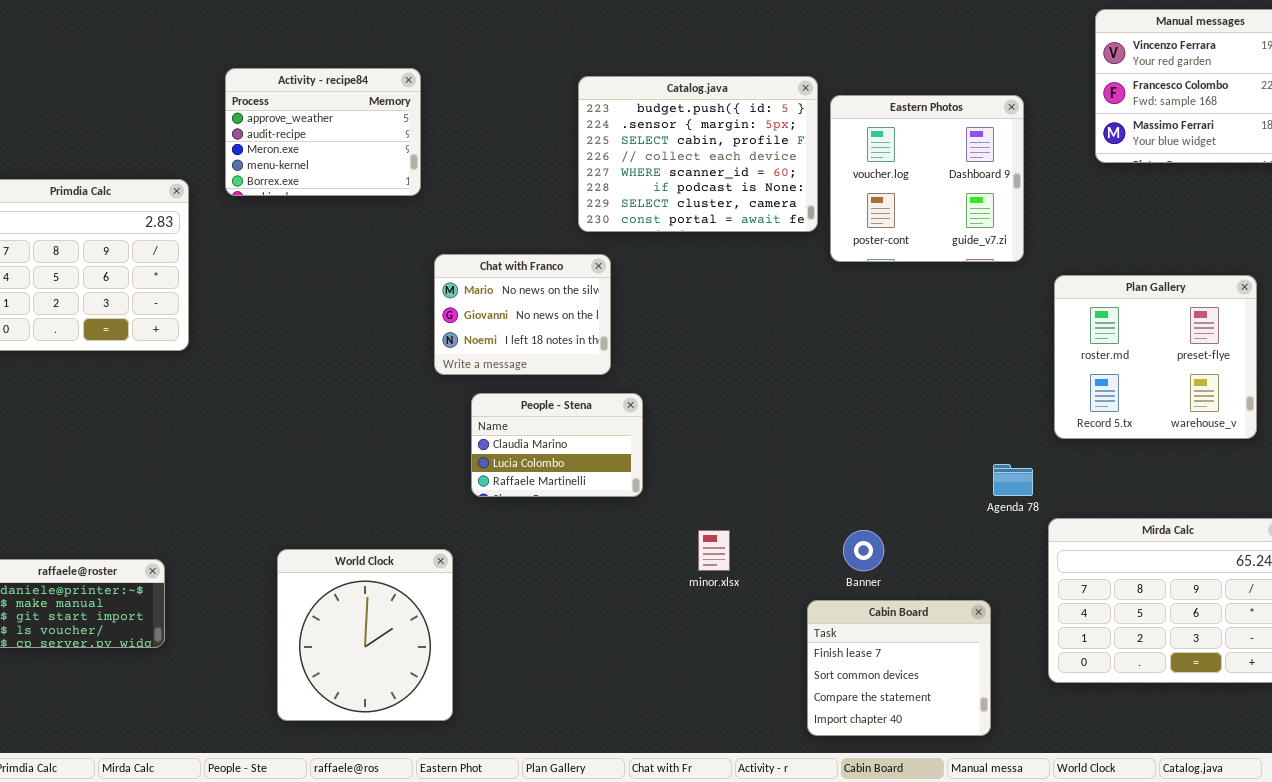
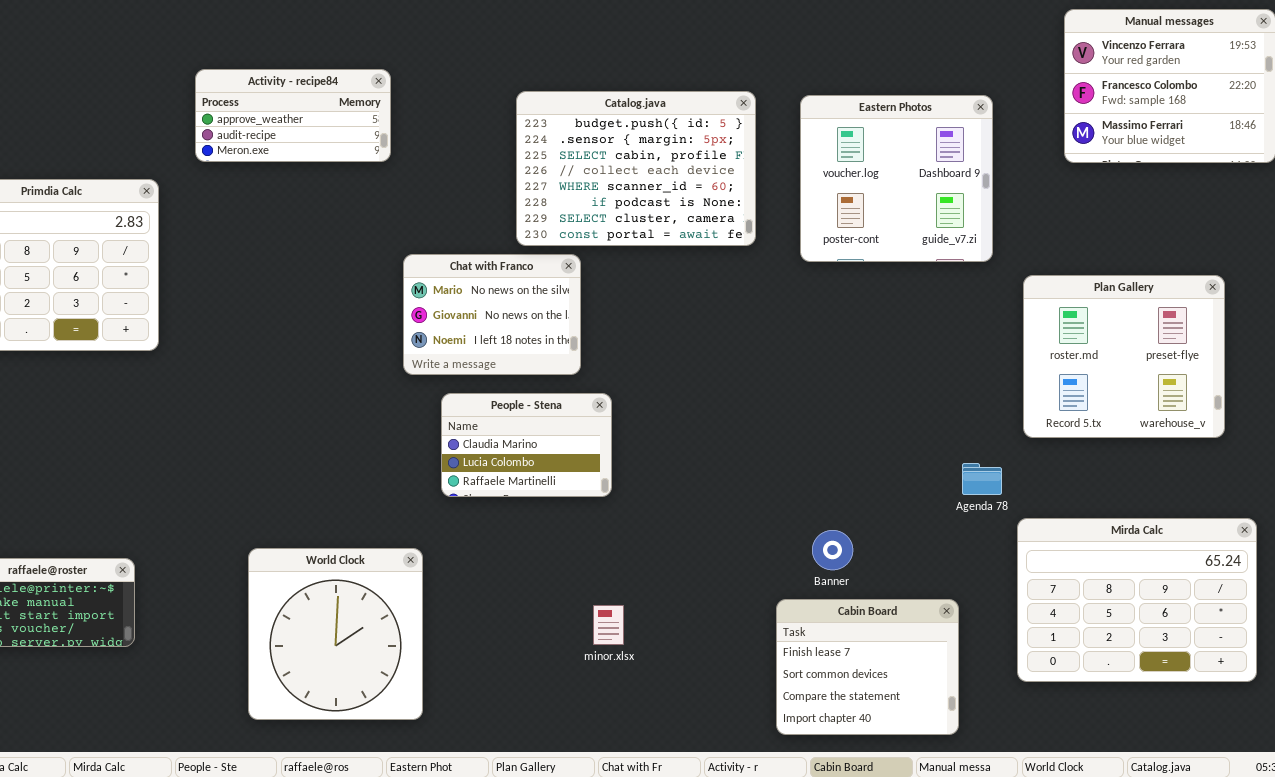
Activity - recipe84: [225,68,421,196] -> [195,69,391,162], resized
Catalog.java: [578,76,818,232] -> [516,91,756,246], moved
minor.xlsx: [698,530,730,571] -> [593,605,624,645], moved

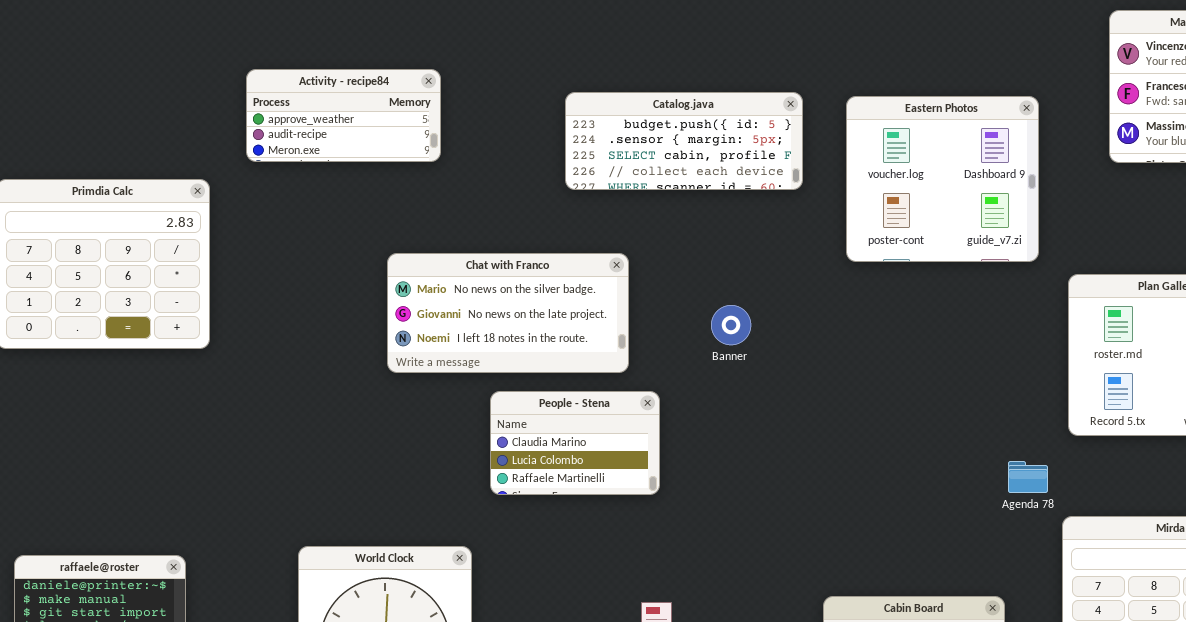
Catalog.java: [516,91,756,246] -> [565,92,803,190], resized
Chat with Franco: [403,254,581,375] -> [387,253,629,373], resized
Banner: [812,530,853,570] -> [711,305,751,345], moved

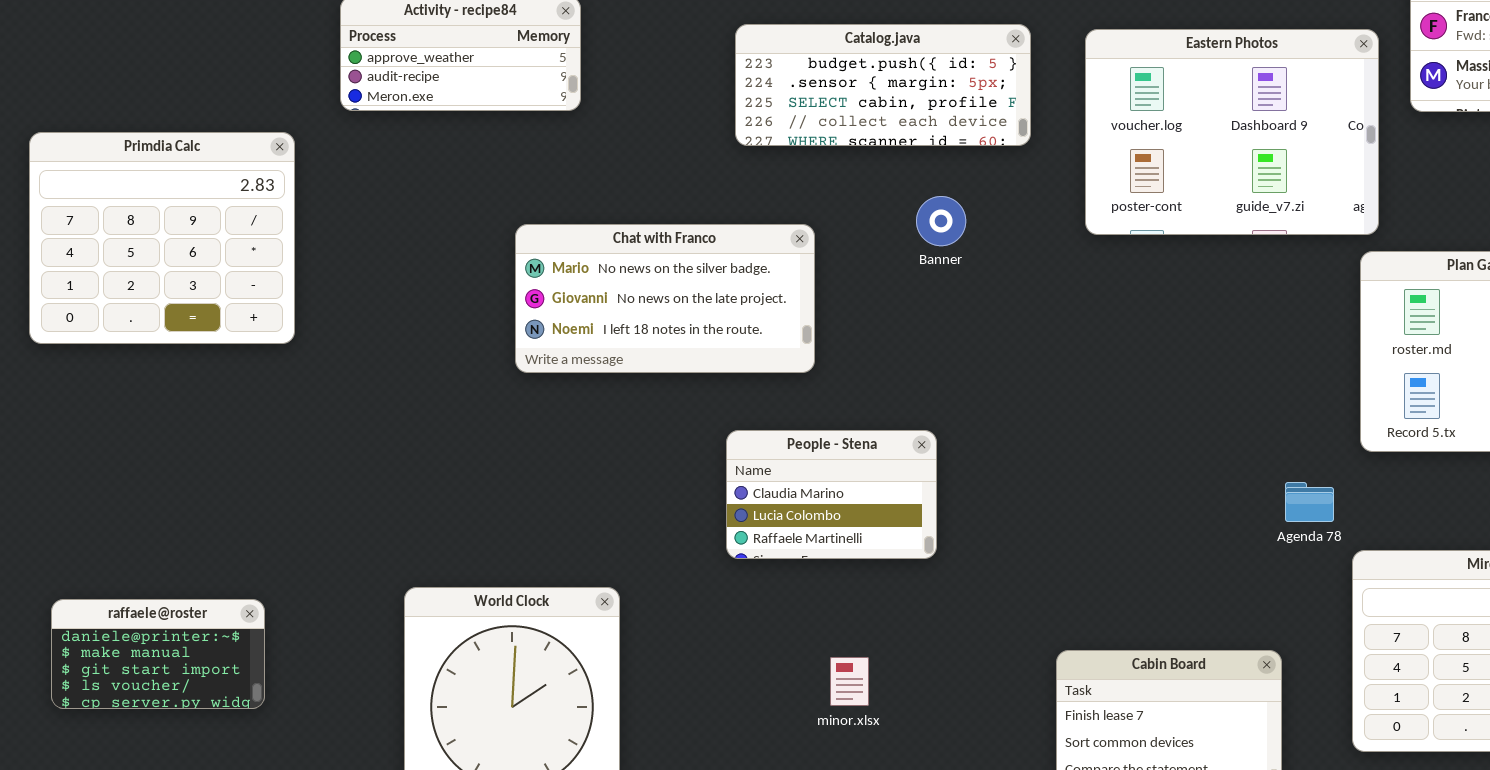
Eastern Photos: [846,96,1039,262] -> [1085,29,1379,235], resized
Banner: [711,305,751,345] -> [916,196,966,246], moved
People - Stena: [490,391,660,495] -> [726,430,937,559], moved

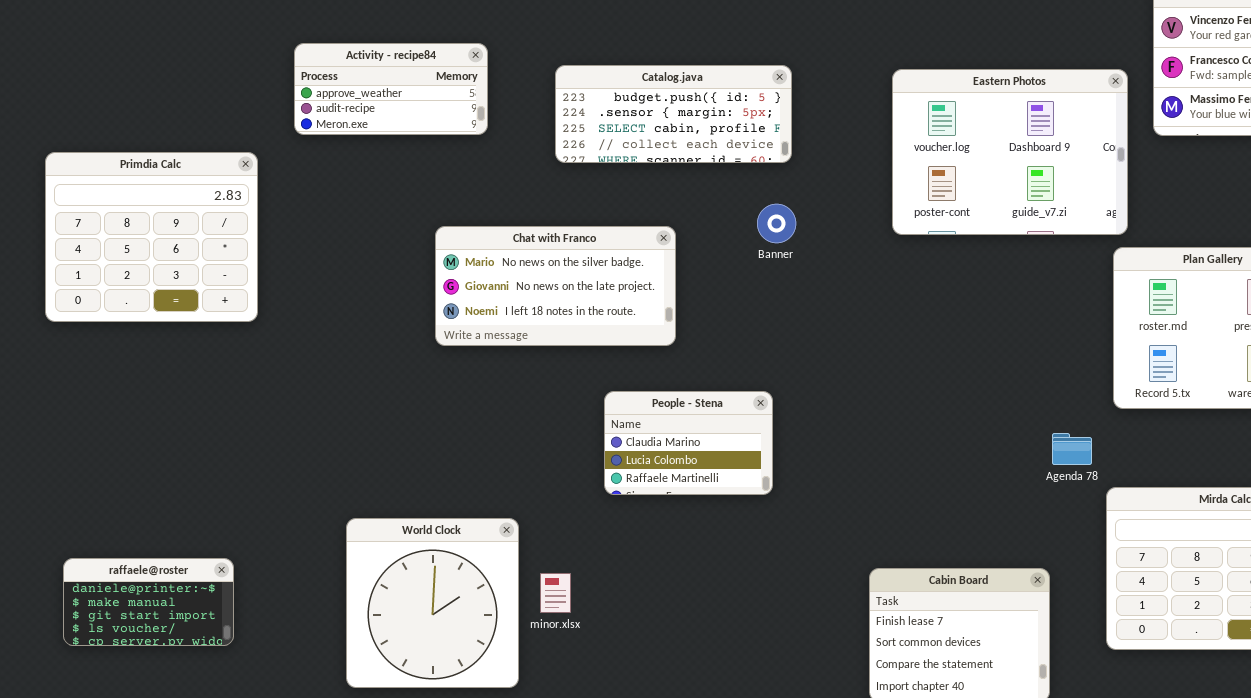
Catalog.java: [735,24,1031,146] -> [555,65,792,163], moved
raffaele@roster: [51,599,265,709] -> [63,558,234,646], moved
minor.xlsx: [830,657,869,706] -> [540,573,571,613], moved

